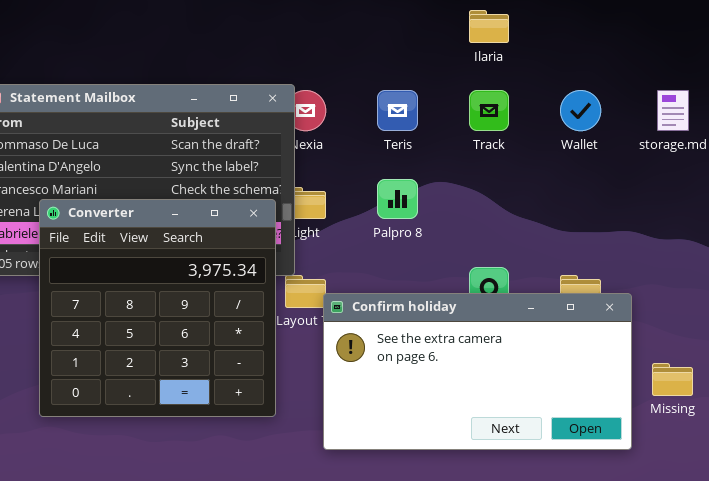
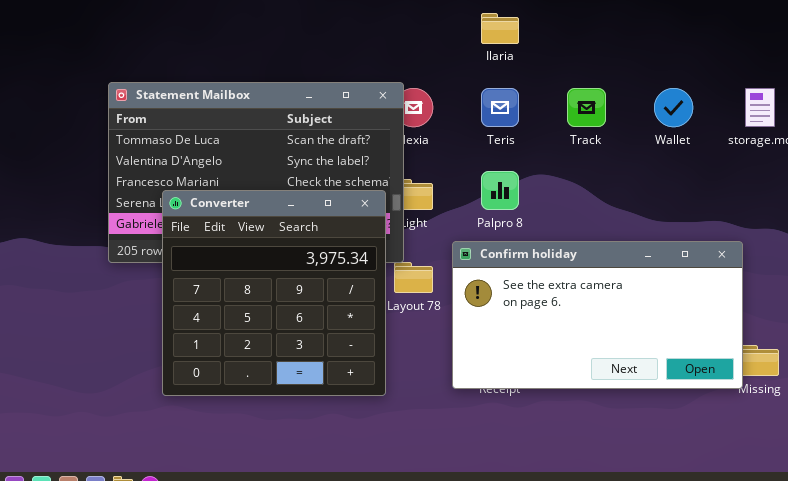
Ilaria: [469,10,509,43] -> [481,13,519,44], moved
Confirm holiday: [323,293,632,450] -> [452,241,743,389], moved

